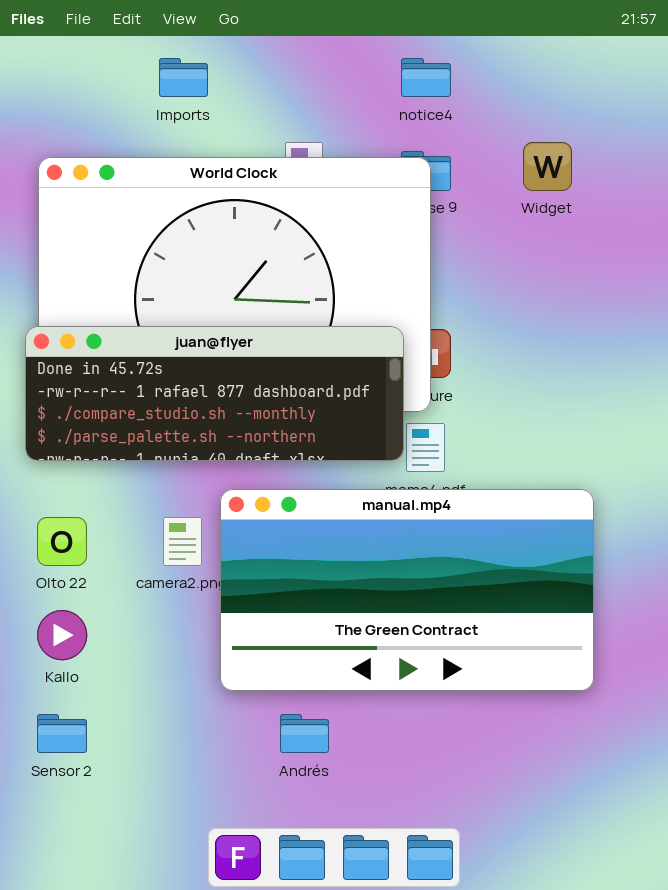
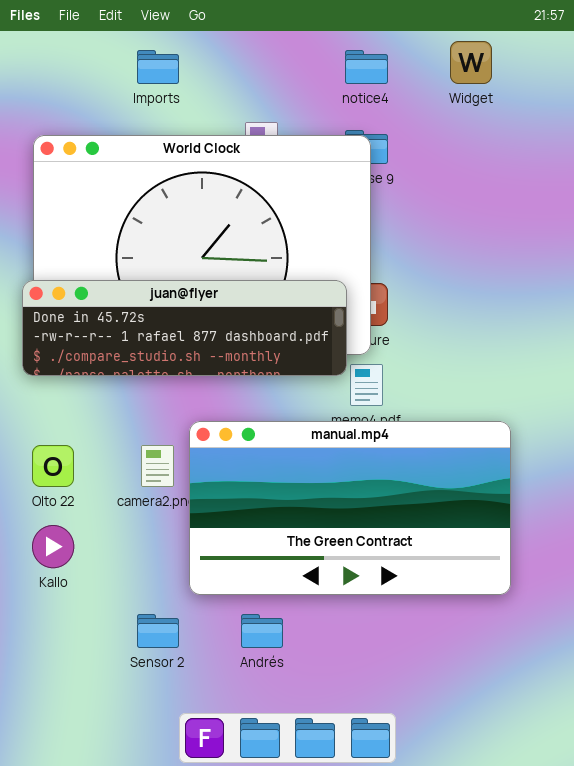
Widget: [523,142,572,191] -> [450,41,492,84], moved
juan@flyer: [25,326,404,461] -> [22,280,347,376], resized
Sensor 2: [37,714,87,753] -> [137,614,179,648], moved

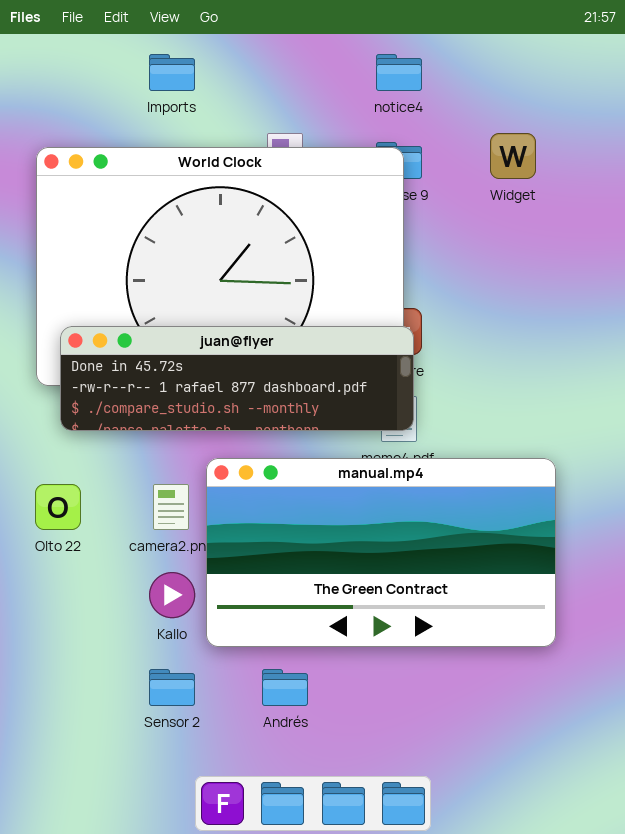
Widget: [450,41,492,84] -> [490,133,536,179], moved
juan@flyer: [22,280,347,376] -> [60,326,414,431], moved
Kallo: [32,525,74,568] -> [149,572,195,618], moved

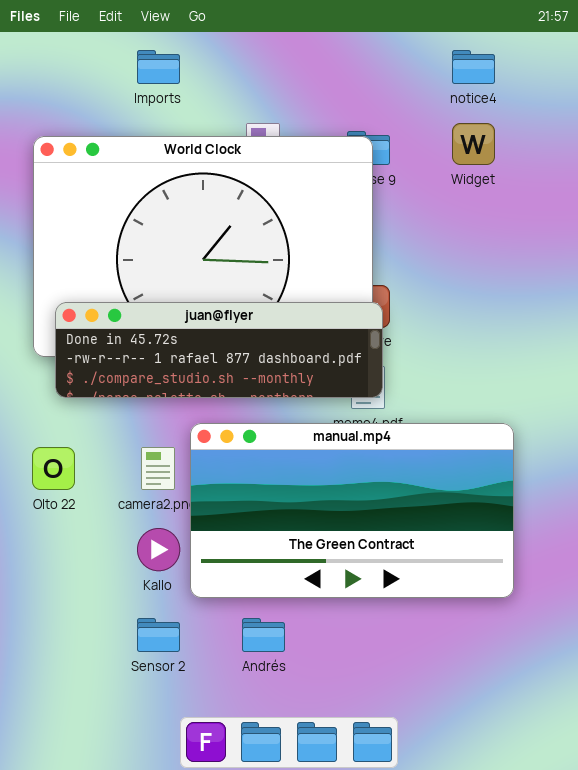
notice4: [376,54,422,91] -> [452,50,495,84], moved

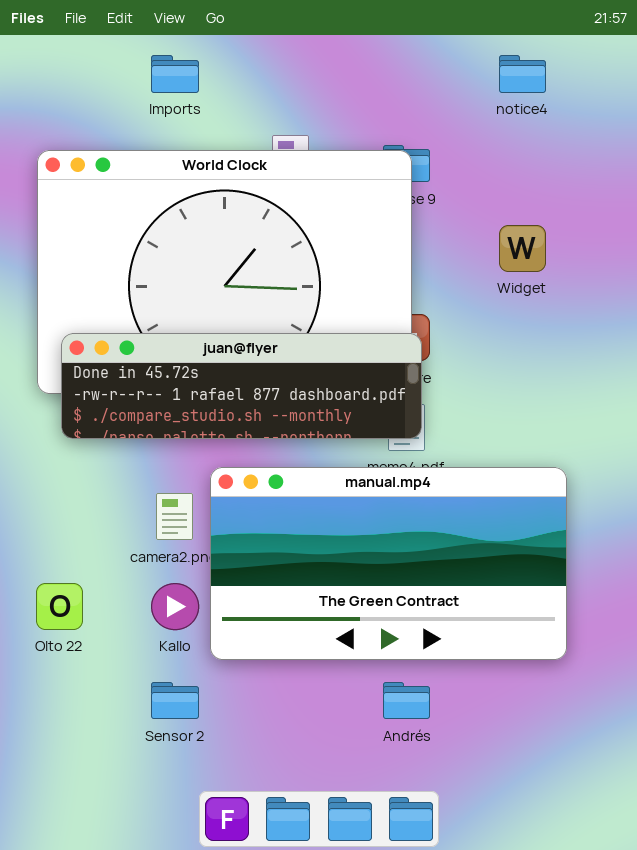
Widget: [452,123,495,165] -> [499,225,546,272], moved
Olto 22: [32,447,75,490] -> [36,583,83,630], moved
Andrés: [242,618,285,652] -> [383,682,430,719], moved

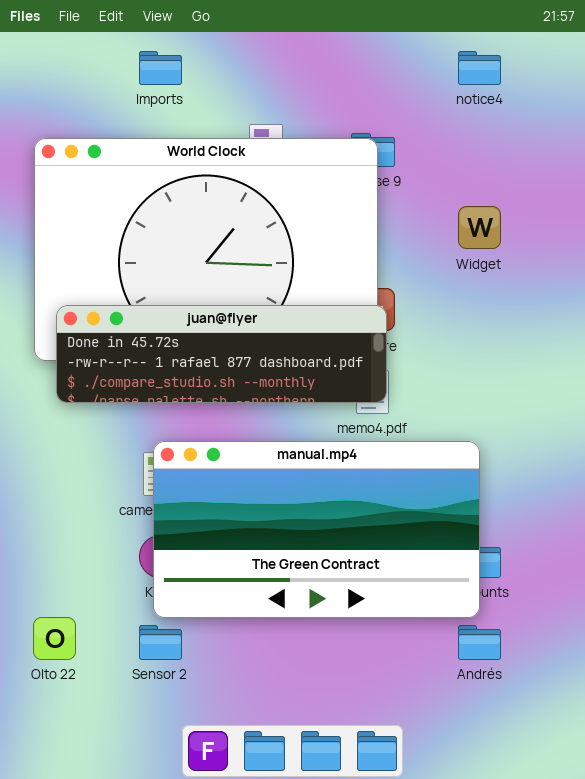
manual.mp4: [210,467,567,660] -> [153,441,480,618], moved
Olto 22: [36,583,83,630] -> [33,617,76,660], moved
Andrés: [383,682,430,719] -> [458,625,501,660], moved

